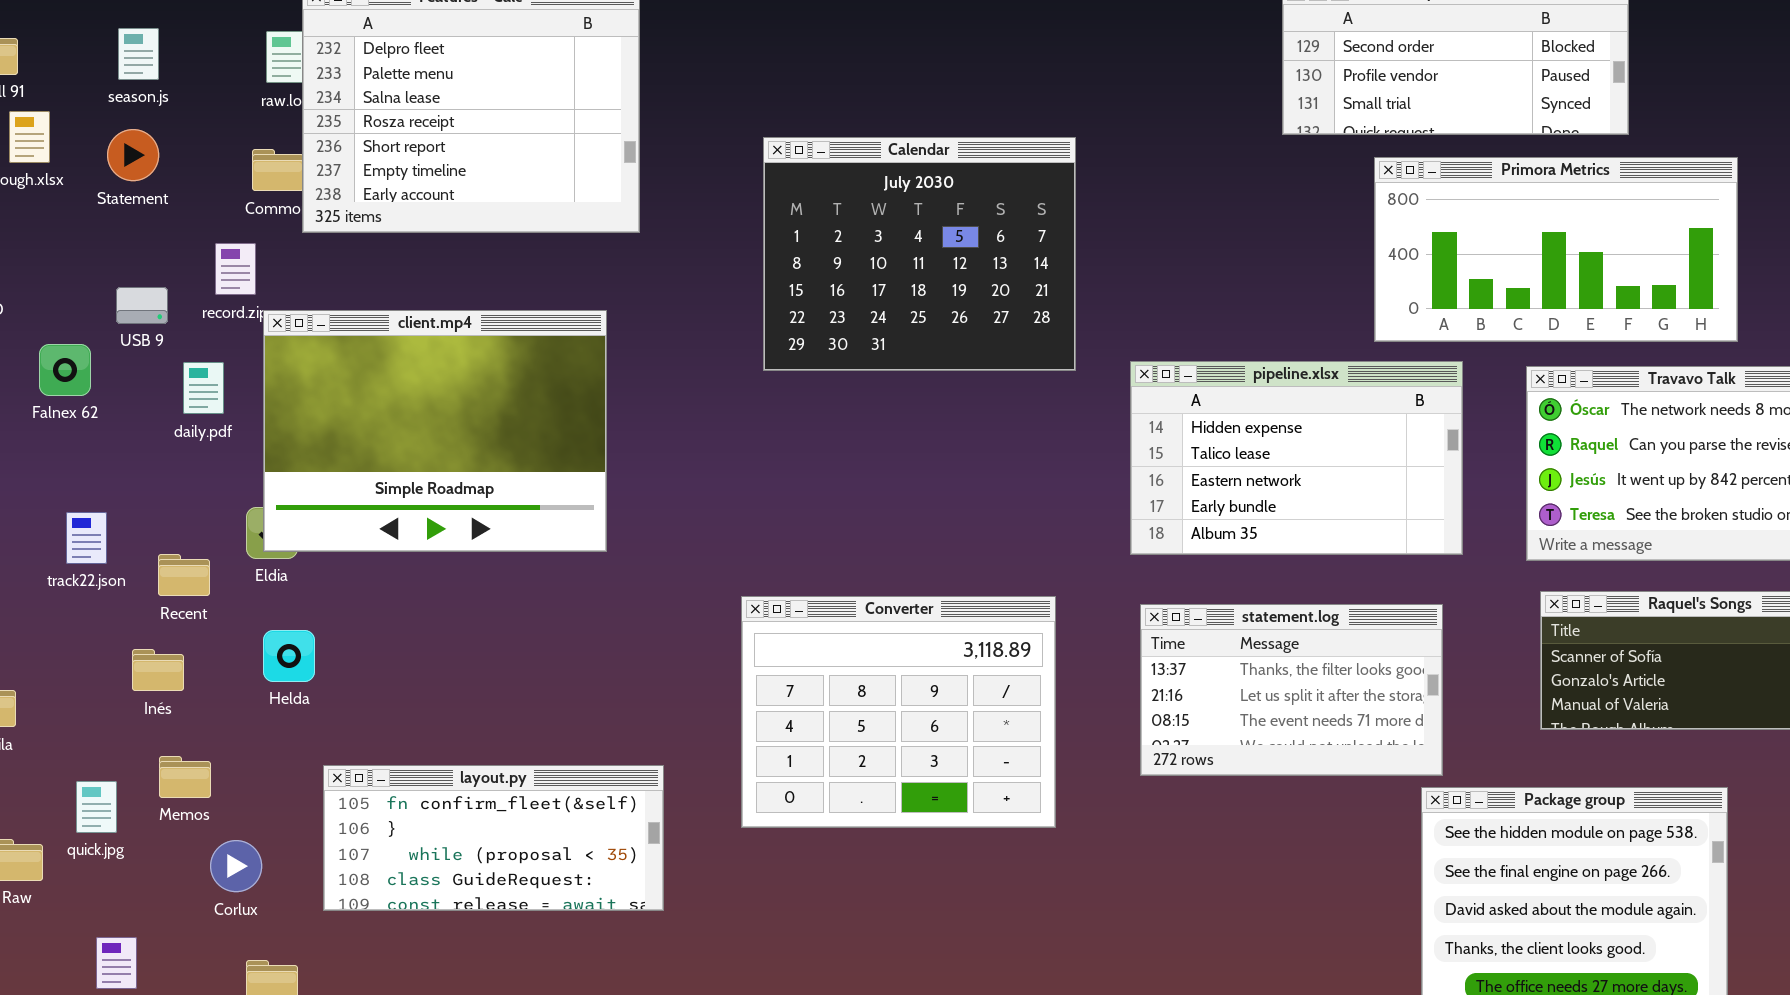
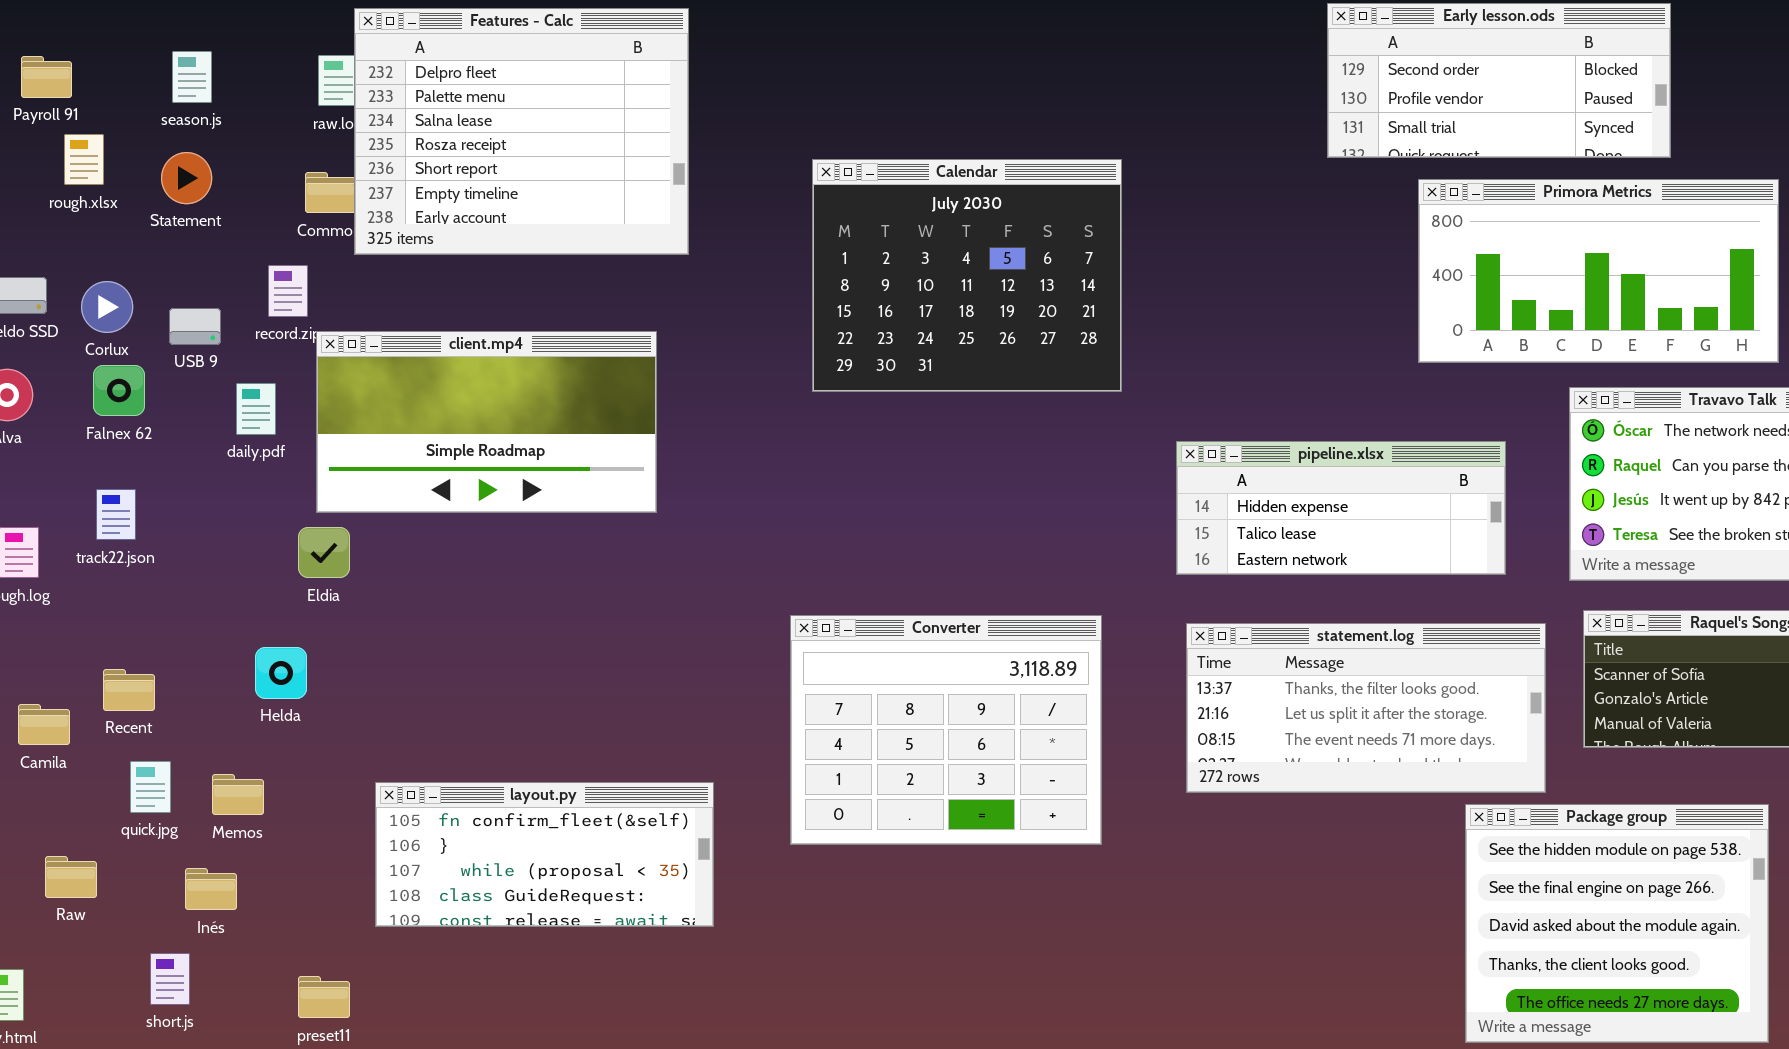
client.mp4: [263,310,607,552] -> [316,331,657,513], resized
pipeline.xlsx: [1130,361,1463,555] -> [1176,441,1506,575], resized
track22.json: [66,512,107,564] -> [96,489,136,540], moved
Recent: [158,554,210,596] -> [103,669,155,711], moved
statement.log: [1140,604,1443,776] -> [1186,623,1546,793], resized
Helda: [263,630,315,682] -> [255,647,307,699], moved
Inés: [132,649,184,691] -> [185,868,237,910], moved
quick.jpg: [76,781,117,833] -> [130,761,171,813], moved
Corlux: [210,840,262,892] -> [81,281,133,333], moved

